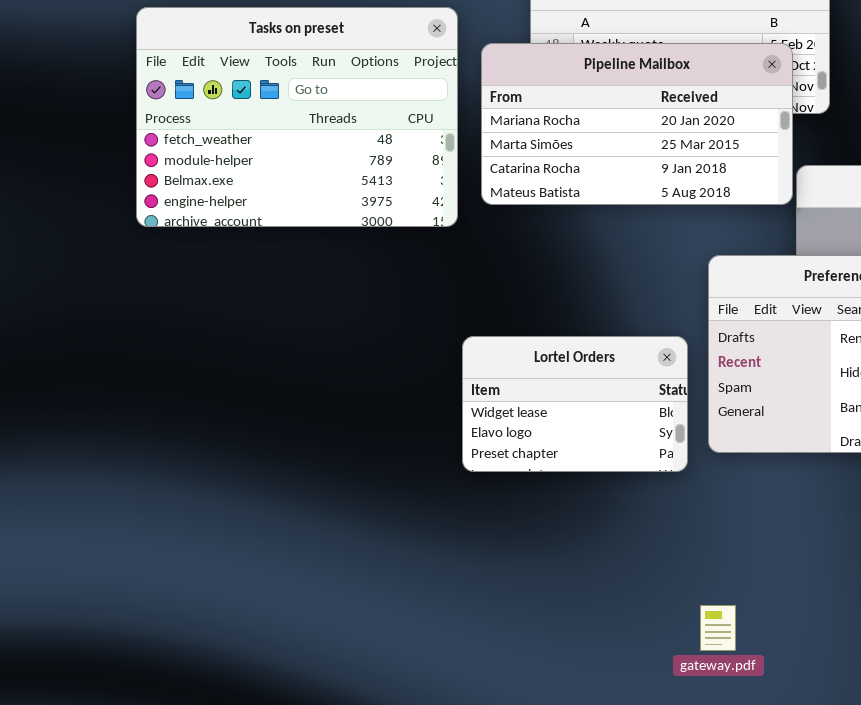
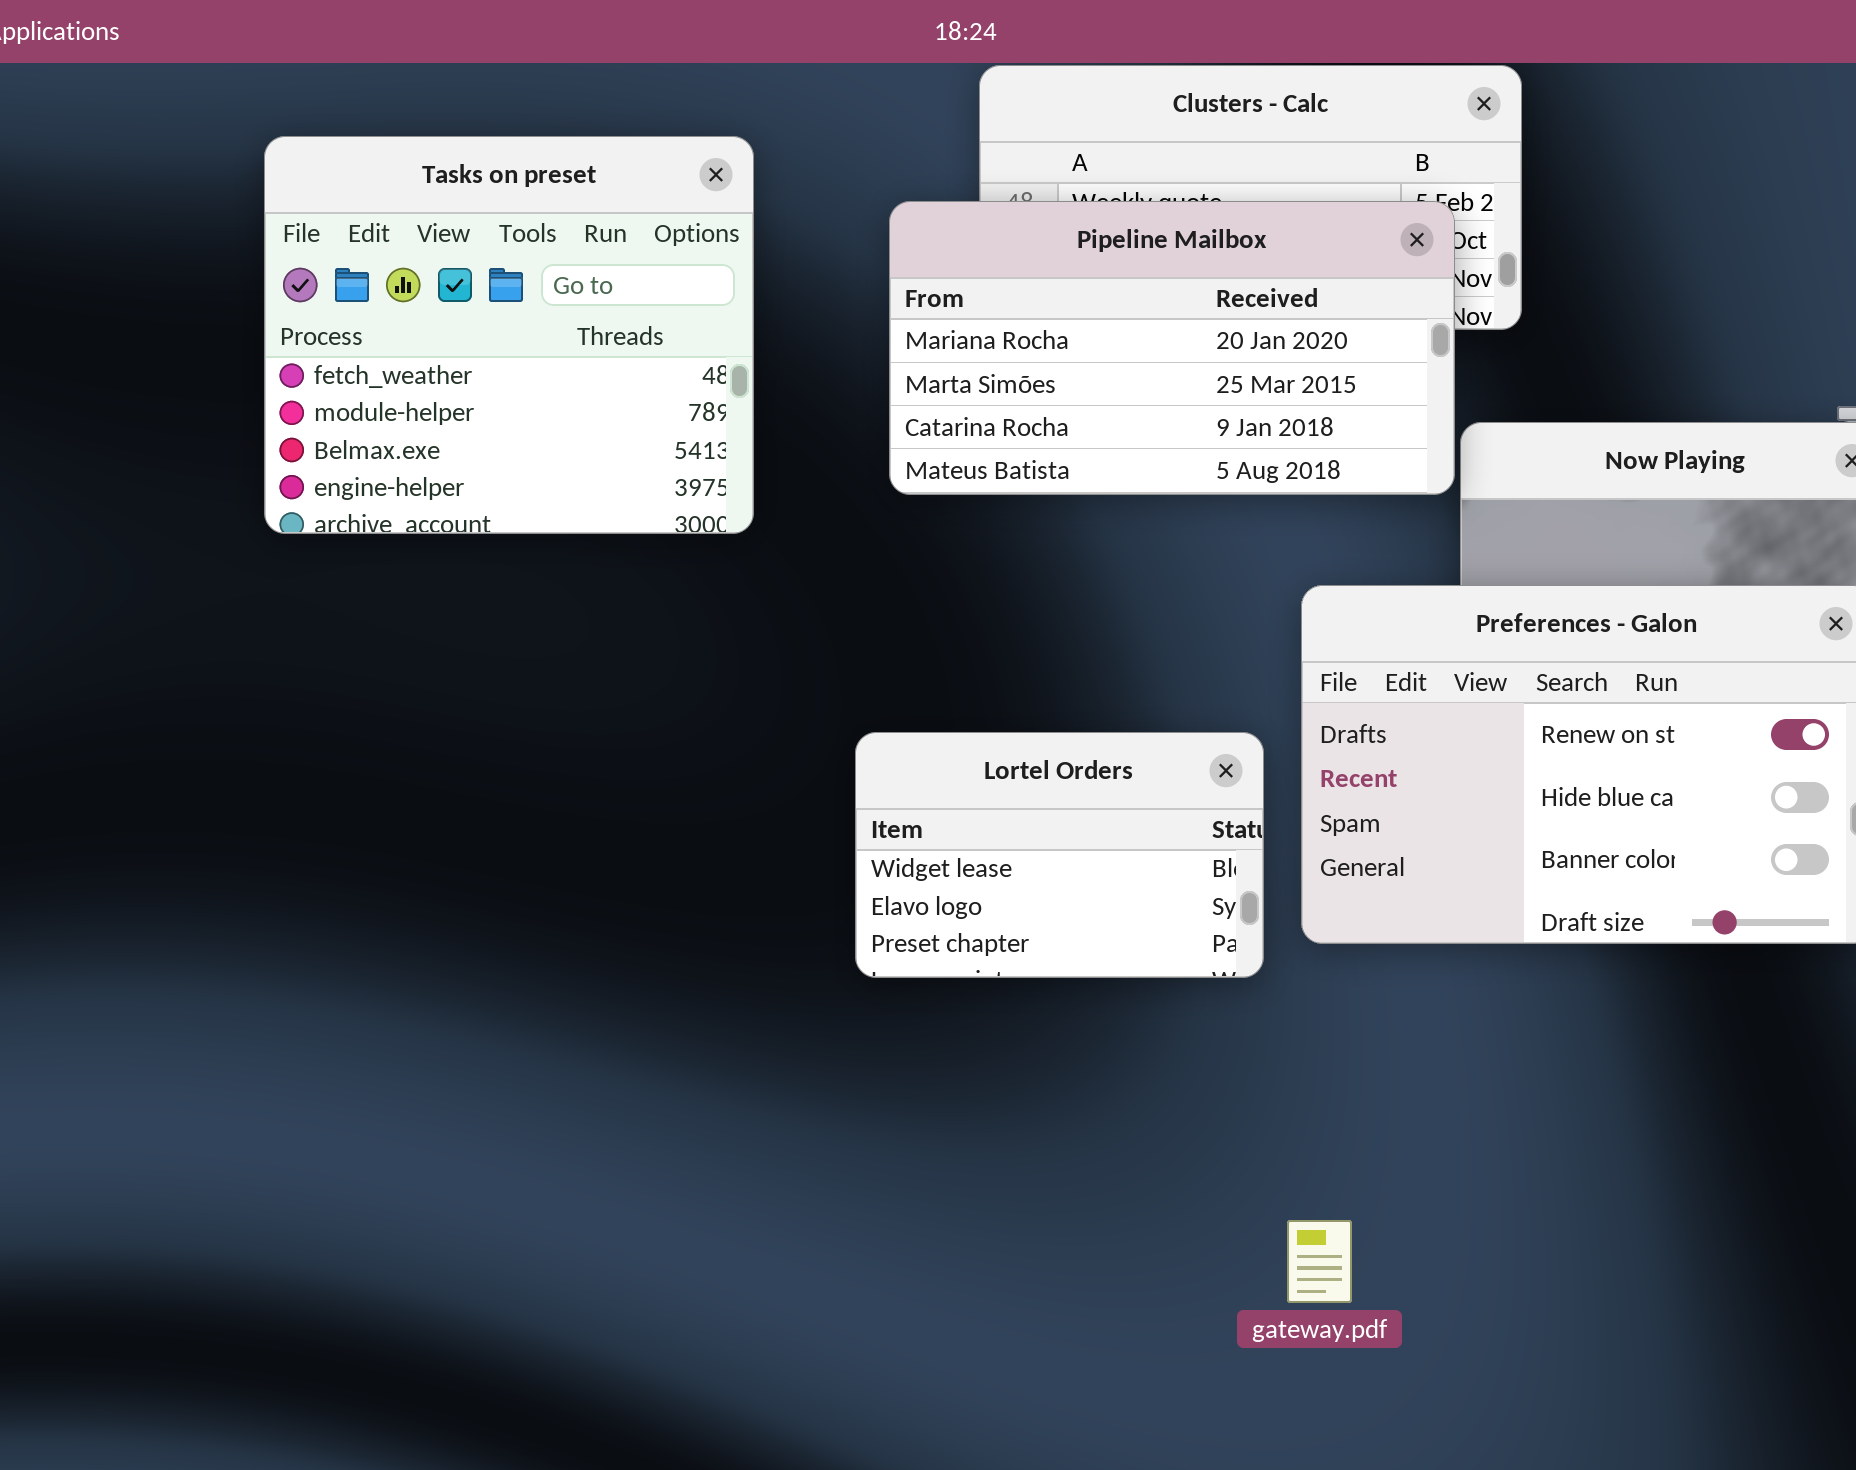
Tasks on preset: [136,7,458,227] -> [264,136,754,534], resized

